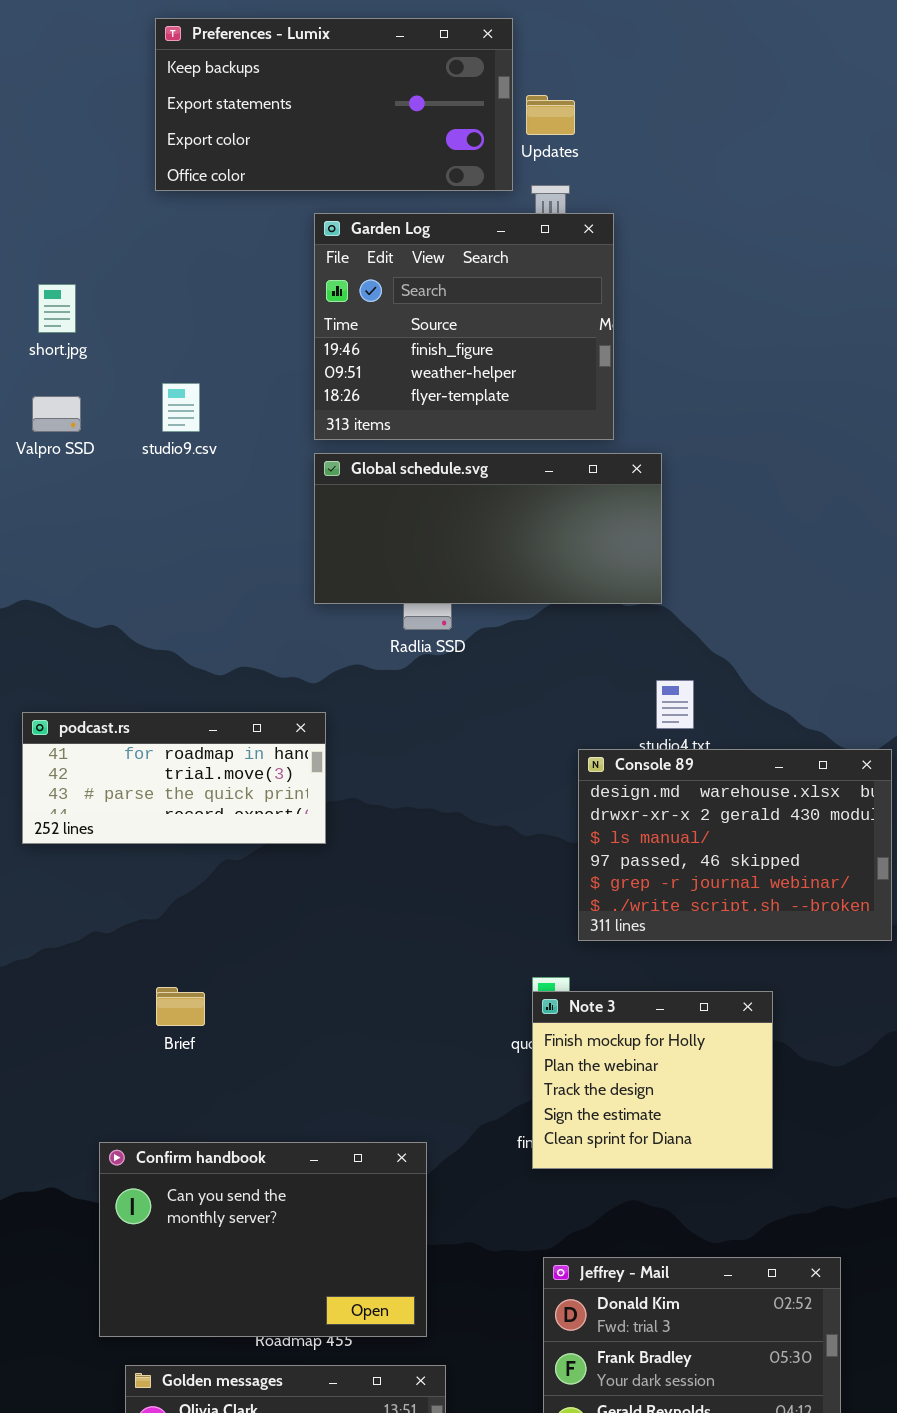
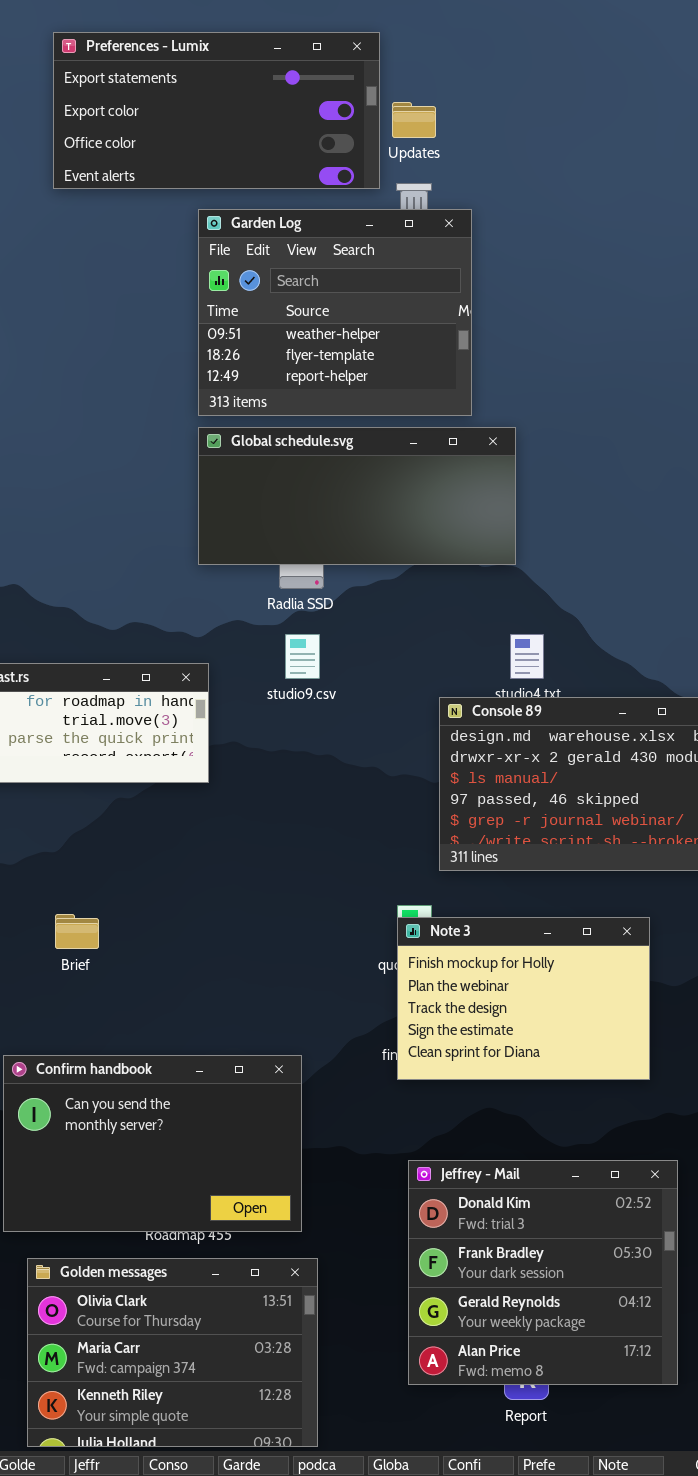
Preferences - Lumix: [155,18,513,191] -> [53,32,380,189], scrolled down 1 row
Garden Log: [314,213,614,440] -> [198,209,472,416], scrolled down 1 row
studio9.csv: [162,383,200,432] -> [285,634,320,679], moved
Note 3: [532,991,773,1169] -> [397,917,650,1080], resized

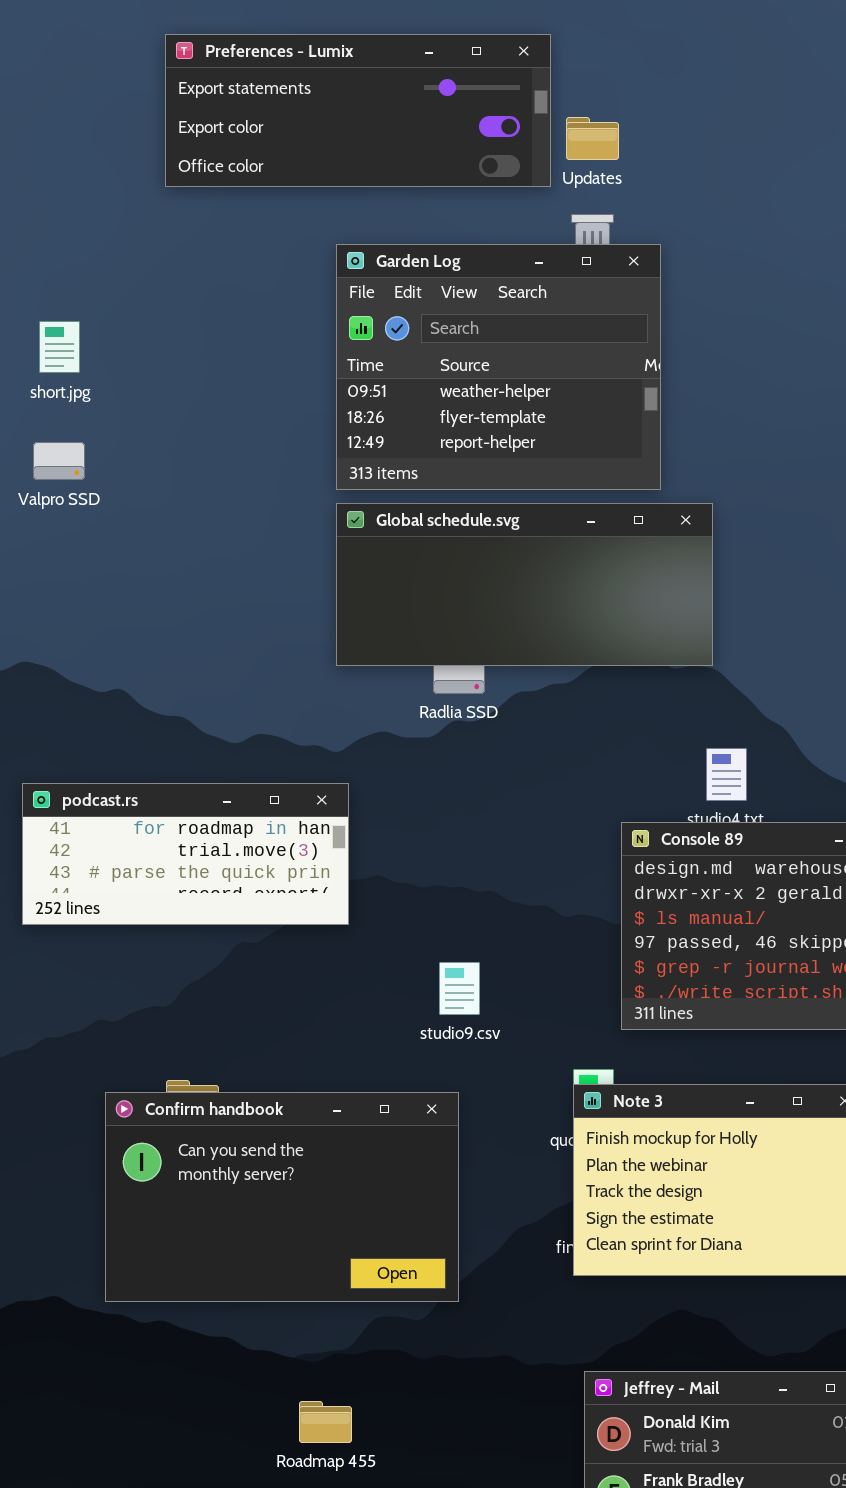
Preferences - Lumix: [53,32,380,189] -> [165,34,551,187], resized
studio9.csv: [285,634,320,679] -> [439,962,480,1015], moved
Confirm handbook: [3,1055,302,1232] -> [105,1092,459,1302], moved

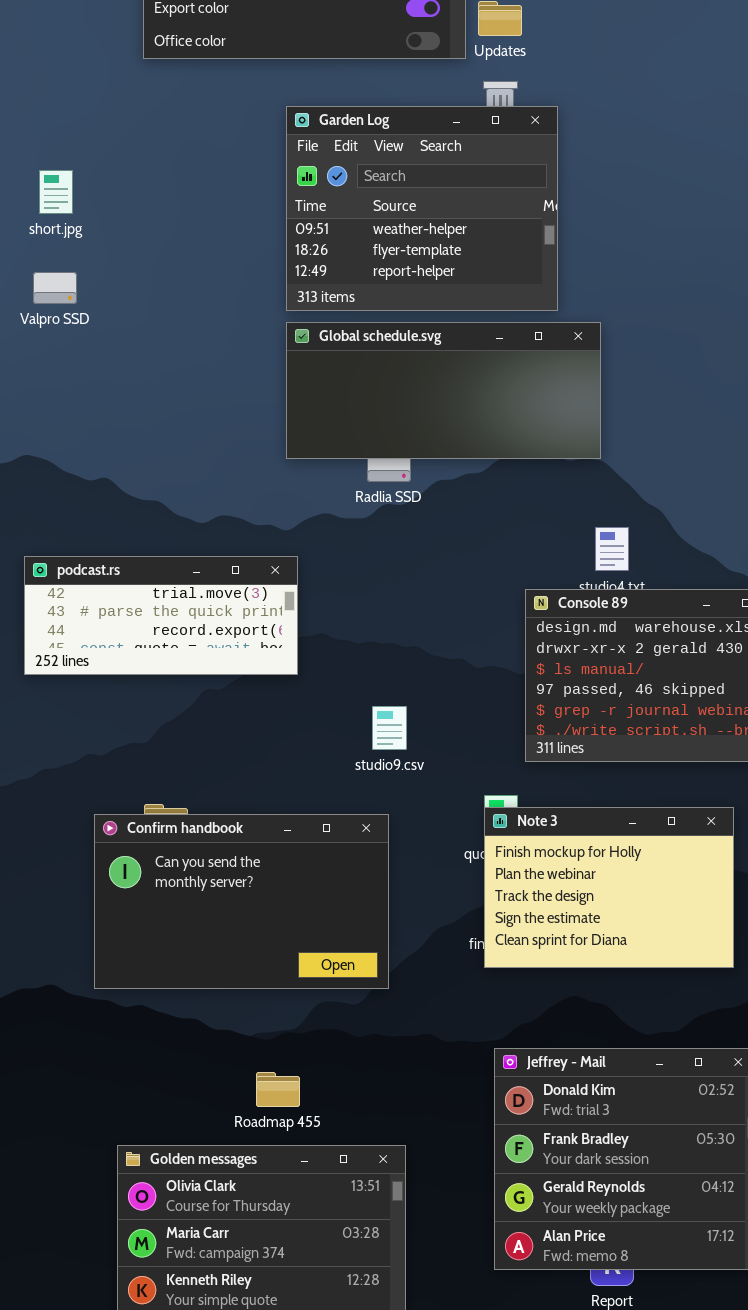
podcast.rs: [22,783,349,925] -> [24,556,298,675], scrolled down 1 row

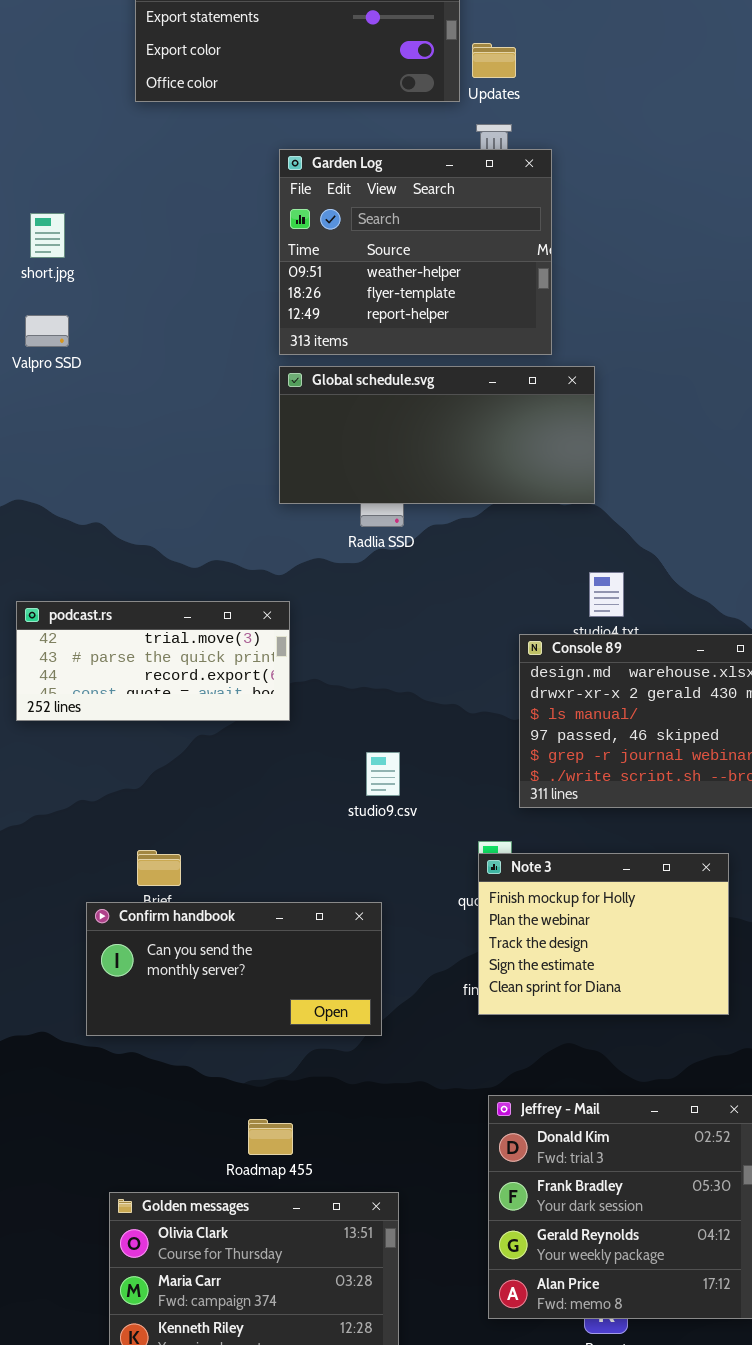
Confirm handbook: [94,814,389,989] -> [86,902,382,1036], resized

